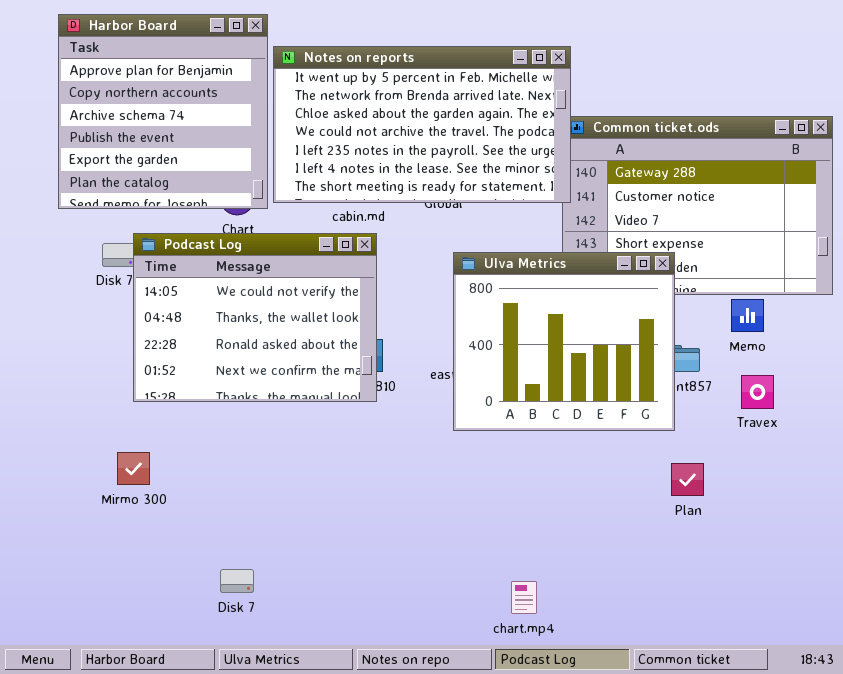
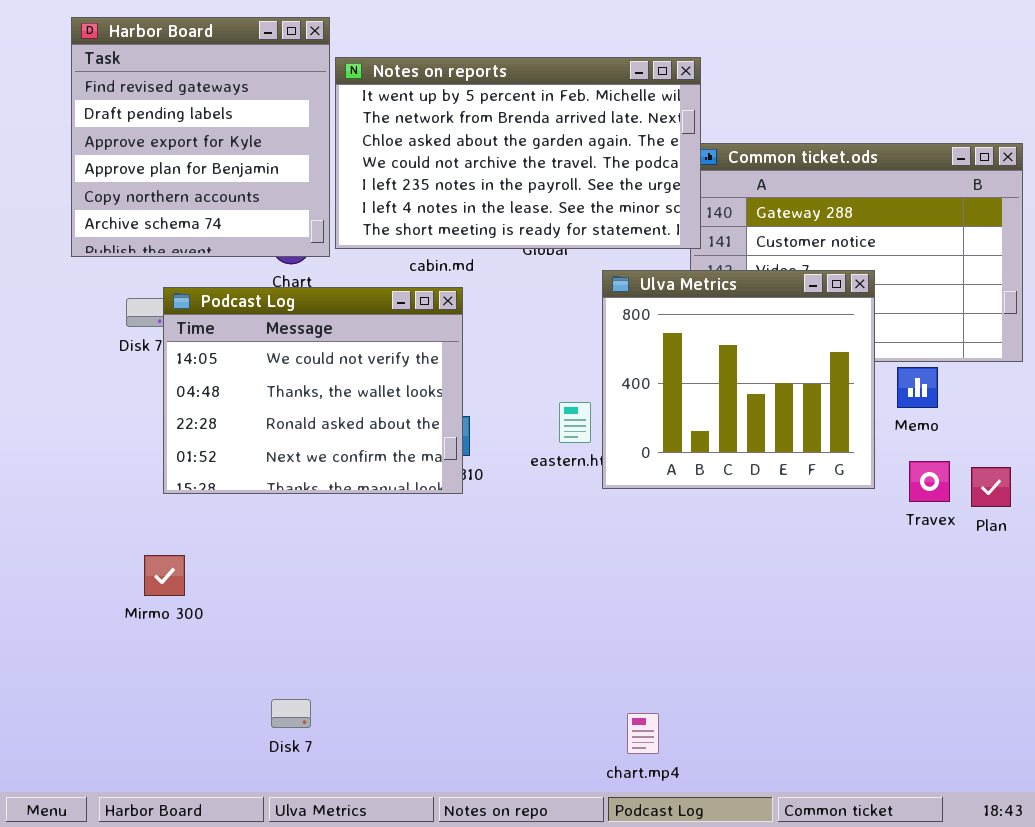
Harbor Board: [58,14,268,209] -> [71,17,330,257], scrolled up 3 rows
Ulva Metrics: [453,252,675,431] -> [602,270,875,489], moved
Plan: [671,463,704,496] -> [971,467,1011,507], moved

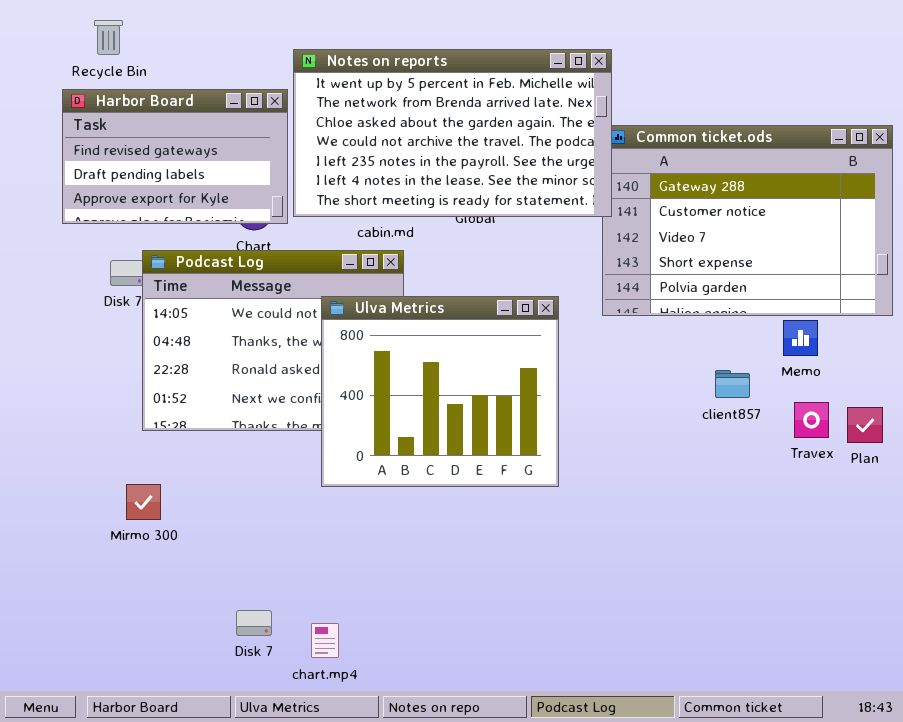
Harbor Board: [71,17,330,257] -> [62,89,288,224], resized
Ulva Metrics: [602,270,875,489] -> [321,296,559,487], moved
chart.mp4: [627,713,659,754] -> [311,623,339,658], moved

